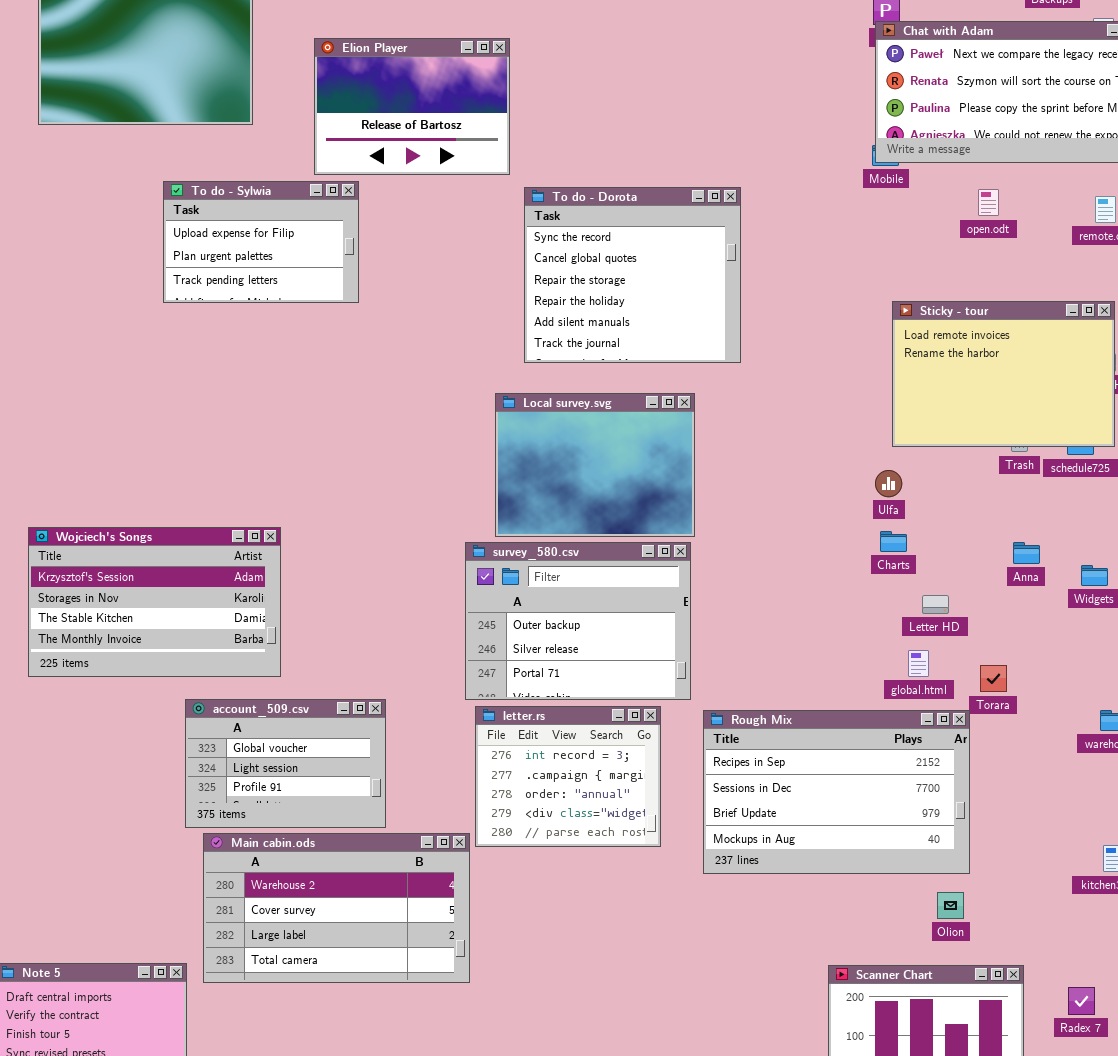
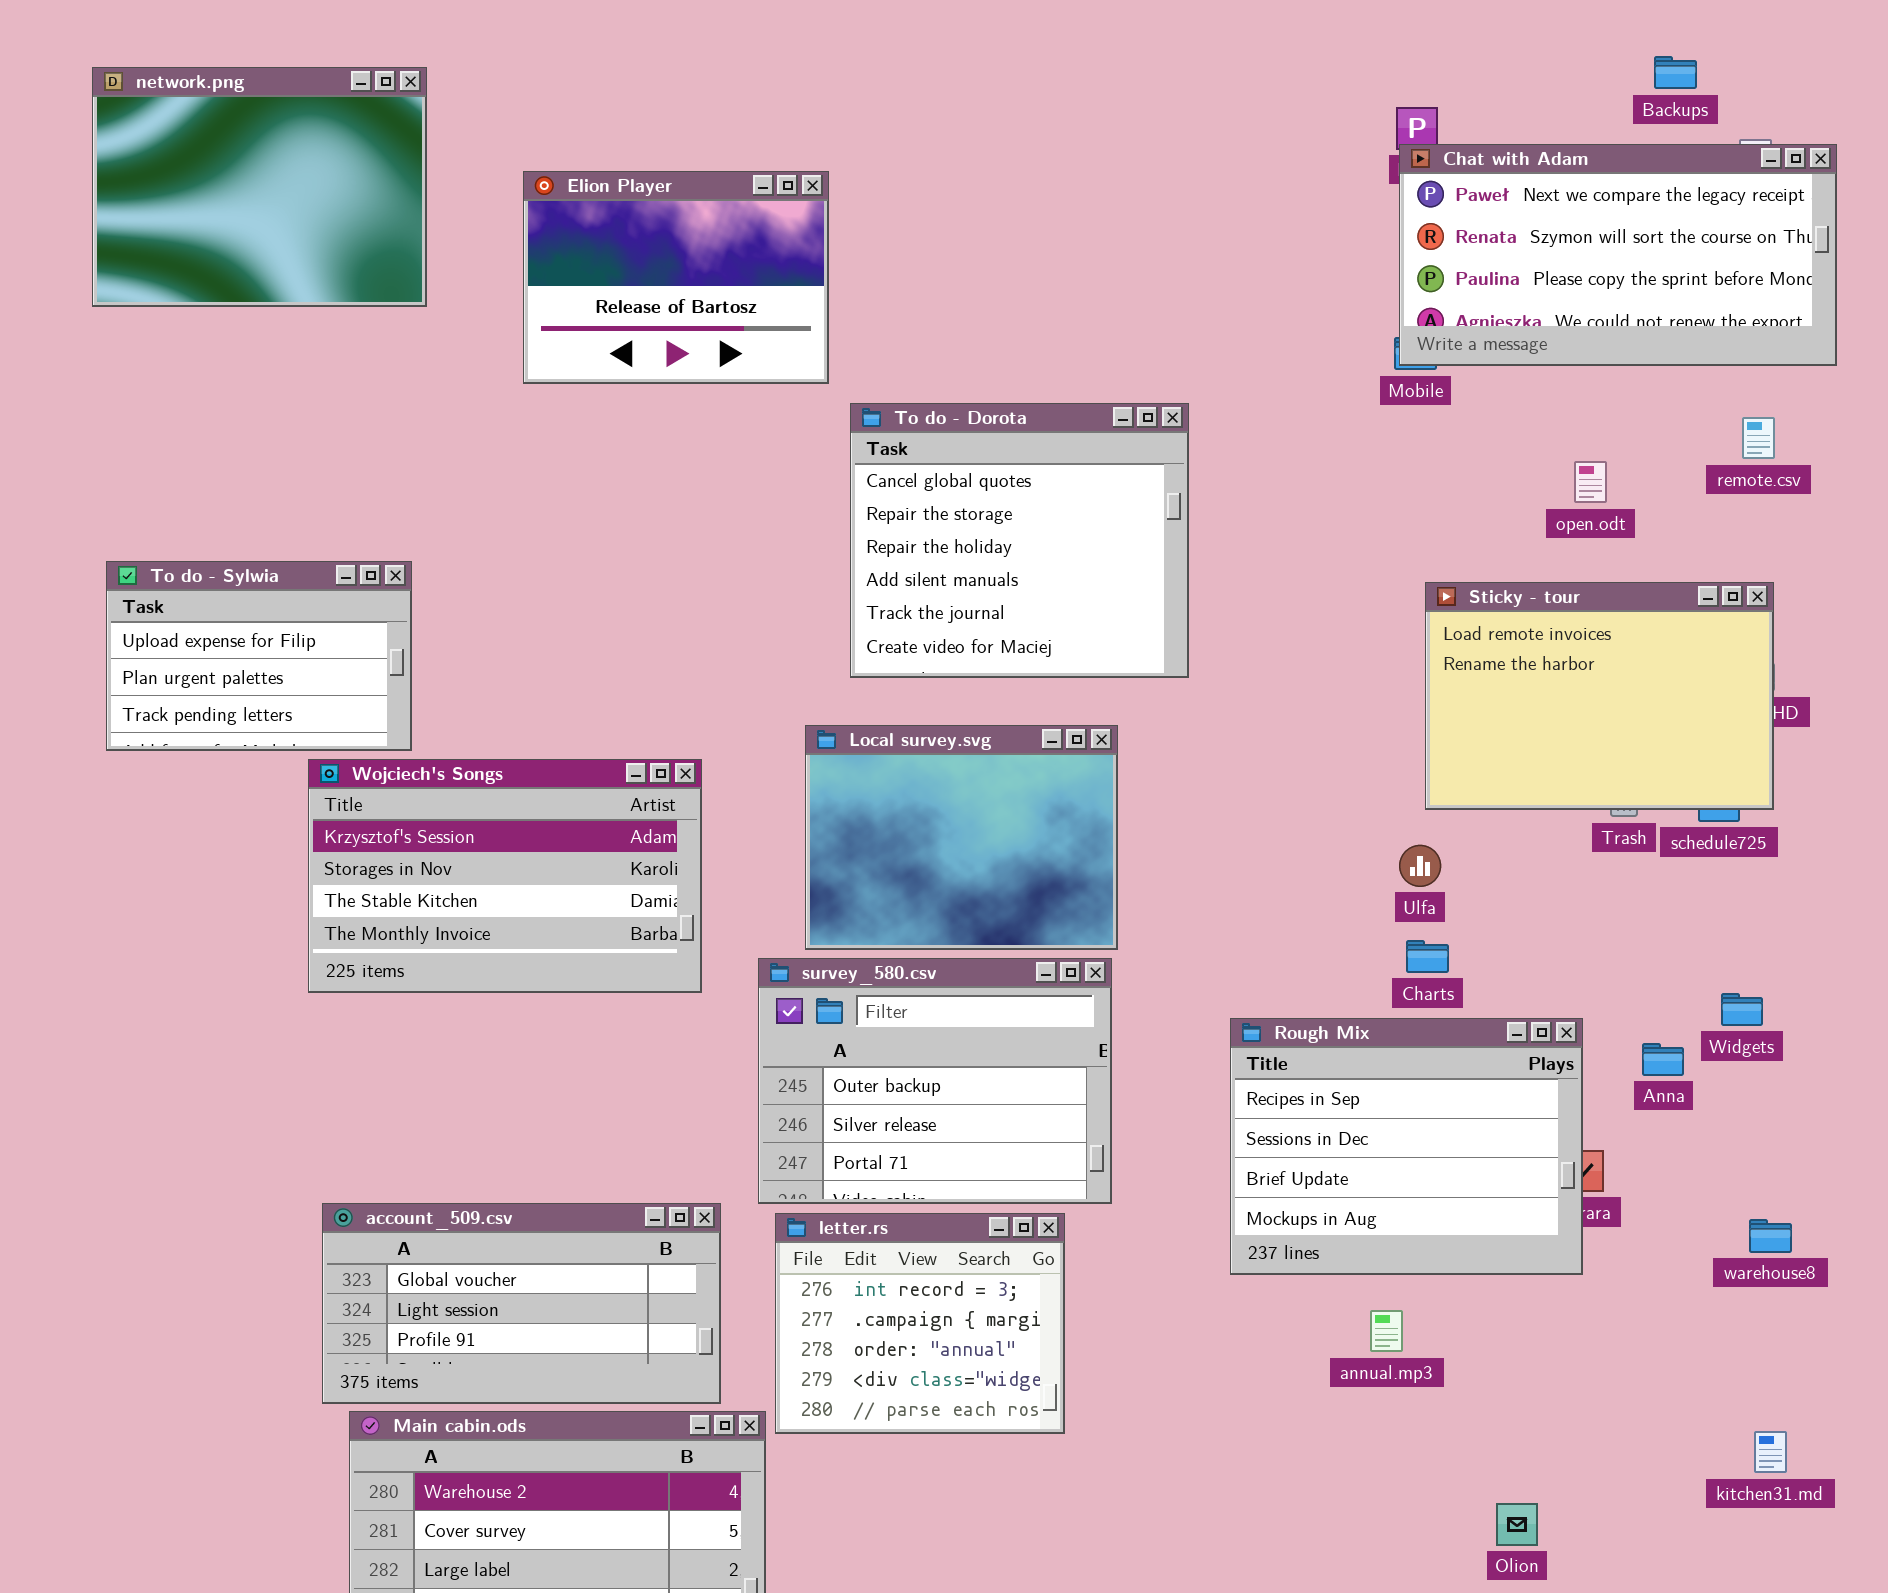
To do - Sylwia: [163,181,359,303] -> [106,561,412,751], moved
To do - Dorota: [524,187,741,363] -> [850,403,1189,678], scrolled down 1 row
open.odt: [978,189,999,216] -> [1574,461,1607,503], moved
Wojciech's Songs: [28,527,281,677] -> [308,759,702,993], moved
Anna: [1013,542,1040,564] -> [1642,1043,1684,1076], moved
account_509.csv: [185,699,386,828] -> [322,1203,721,1404], resized
Rough Mix: [703,710,970,874] -> [1230,1018,1583,1275], moved, resized

